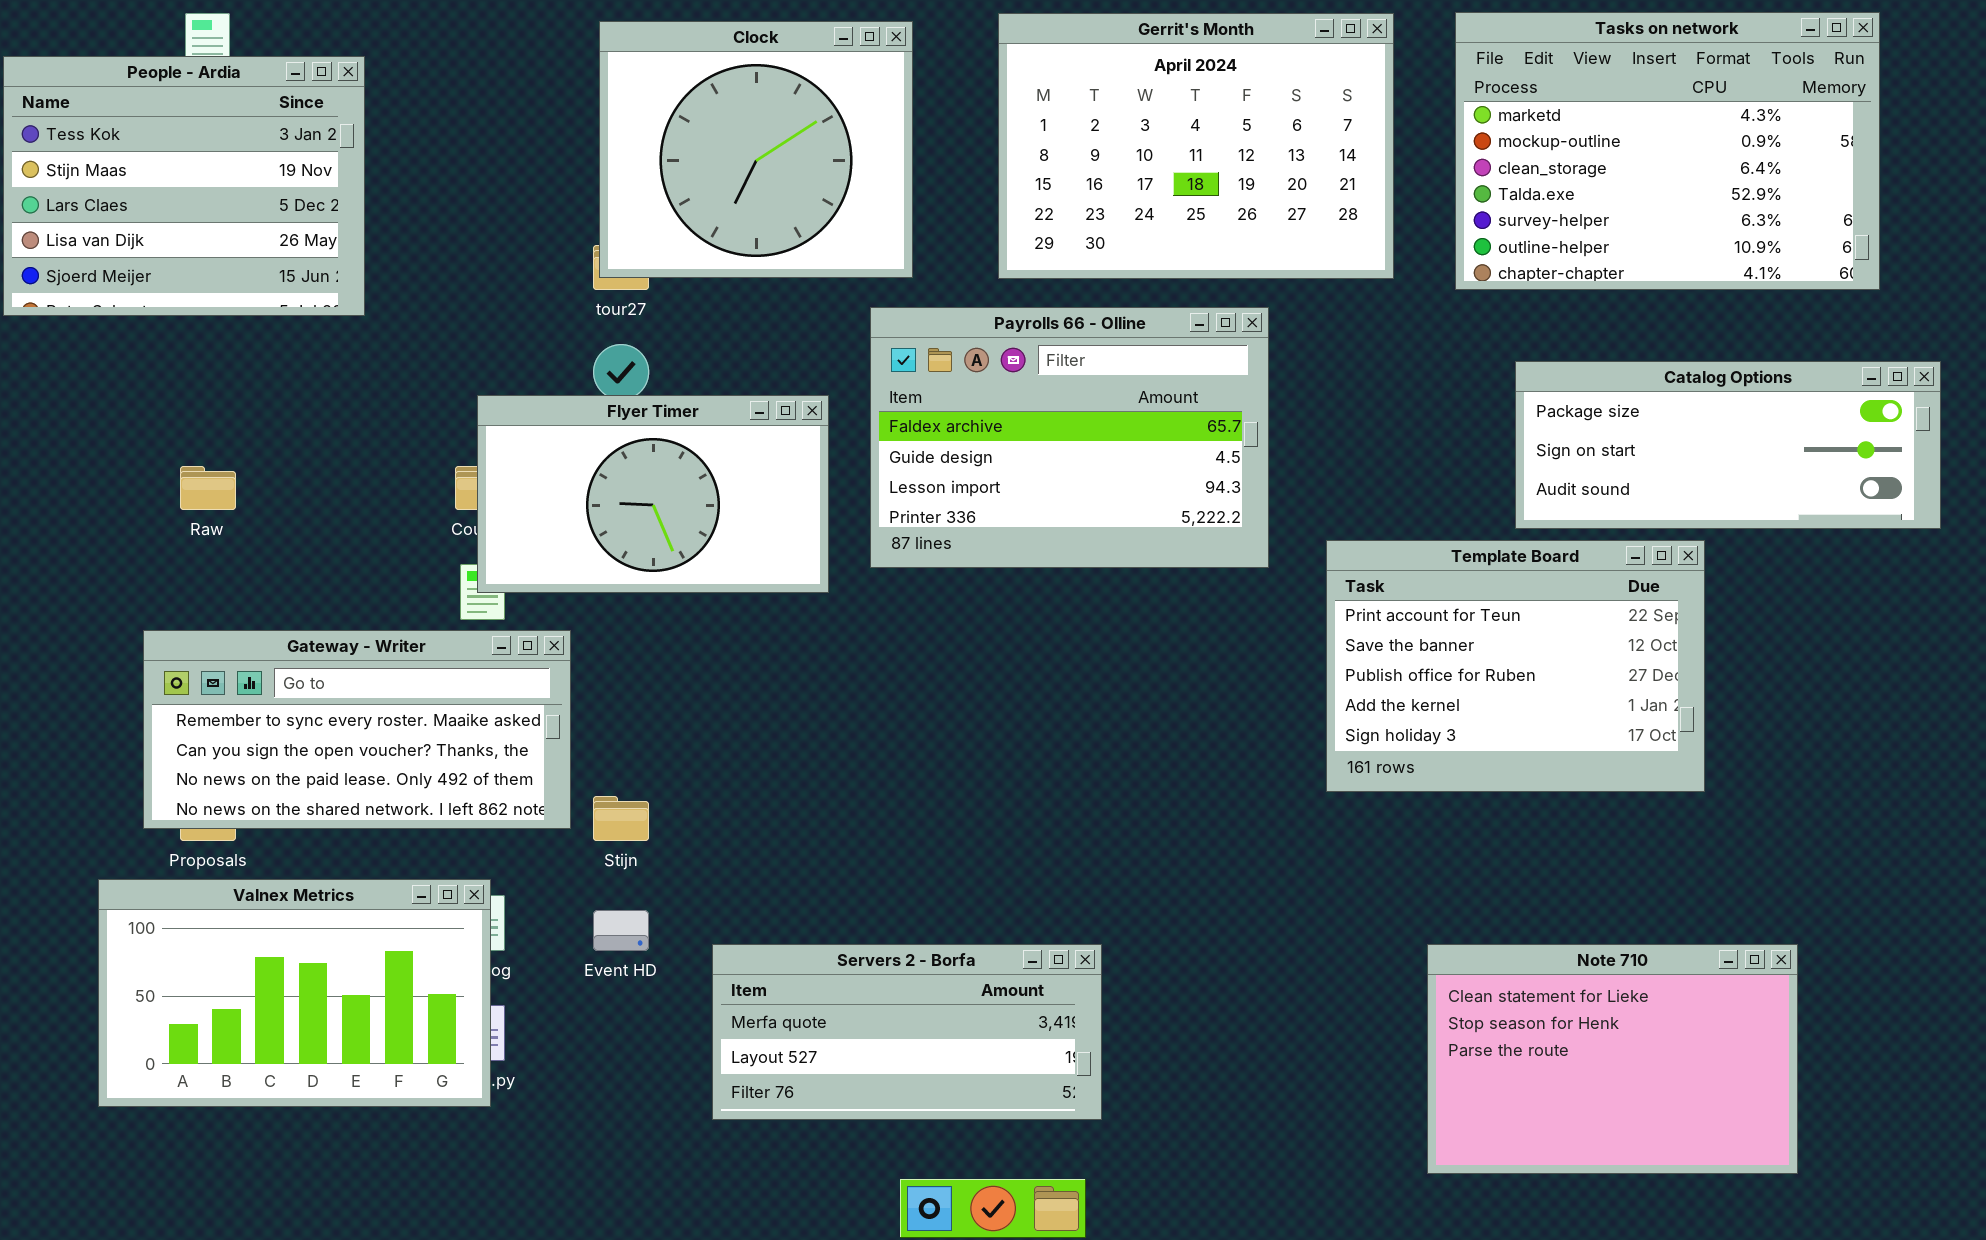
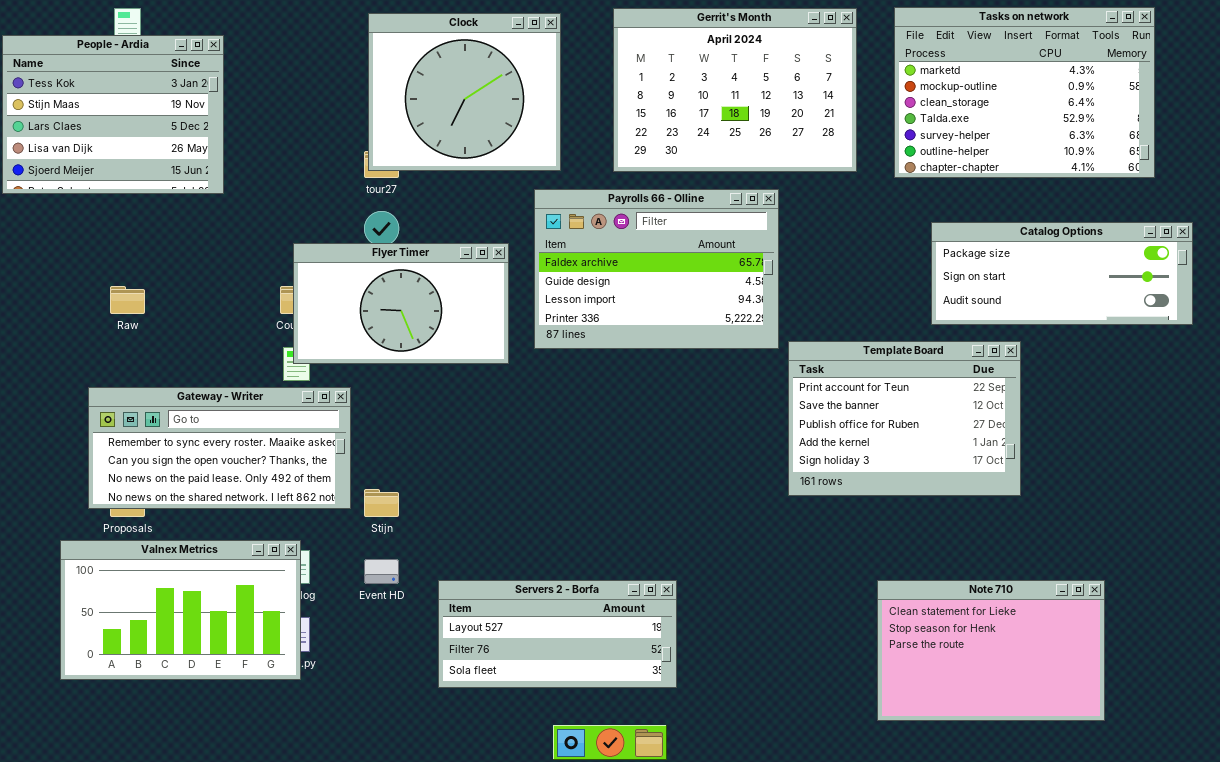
Template Board: [1326,540,1705,792] -> [788,341,1021,496], moved
Servers 2 - Borfa: [712,944,1102,1120] -> [438,580,677,688], scrolled down 1 row

